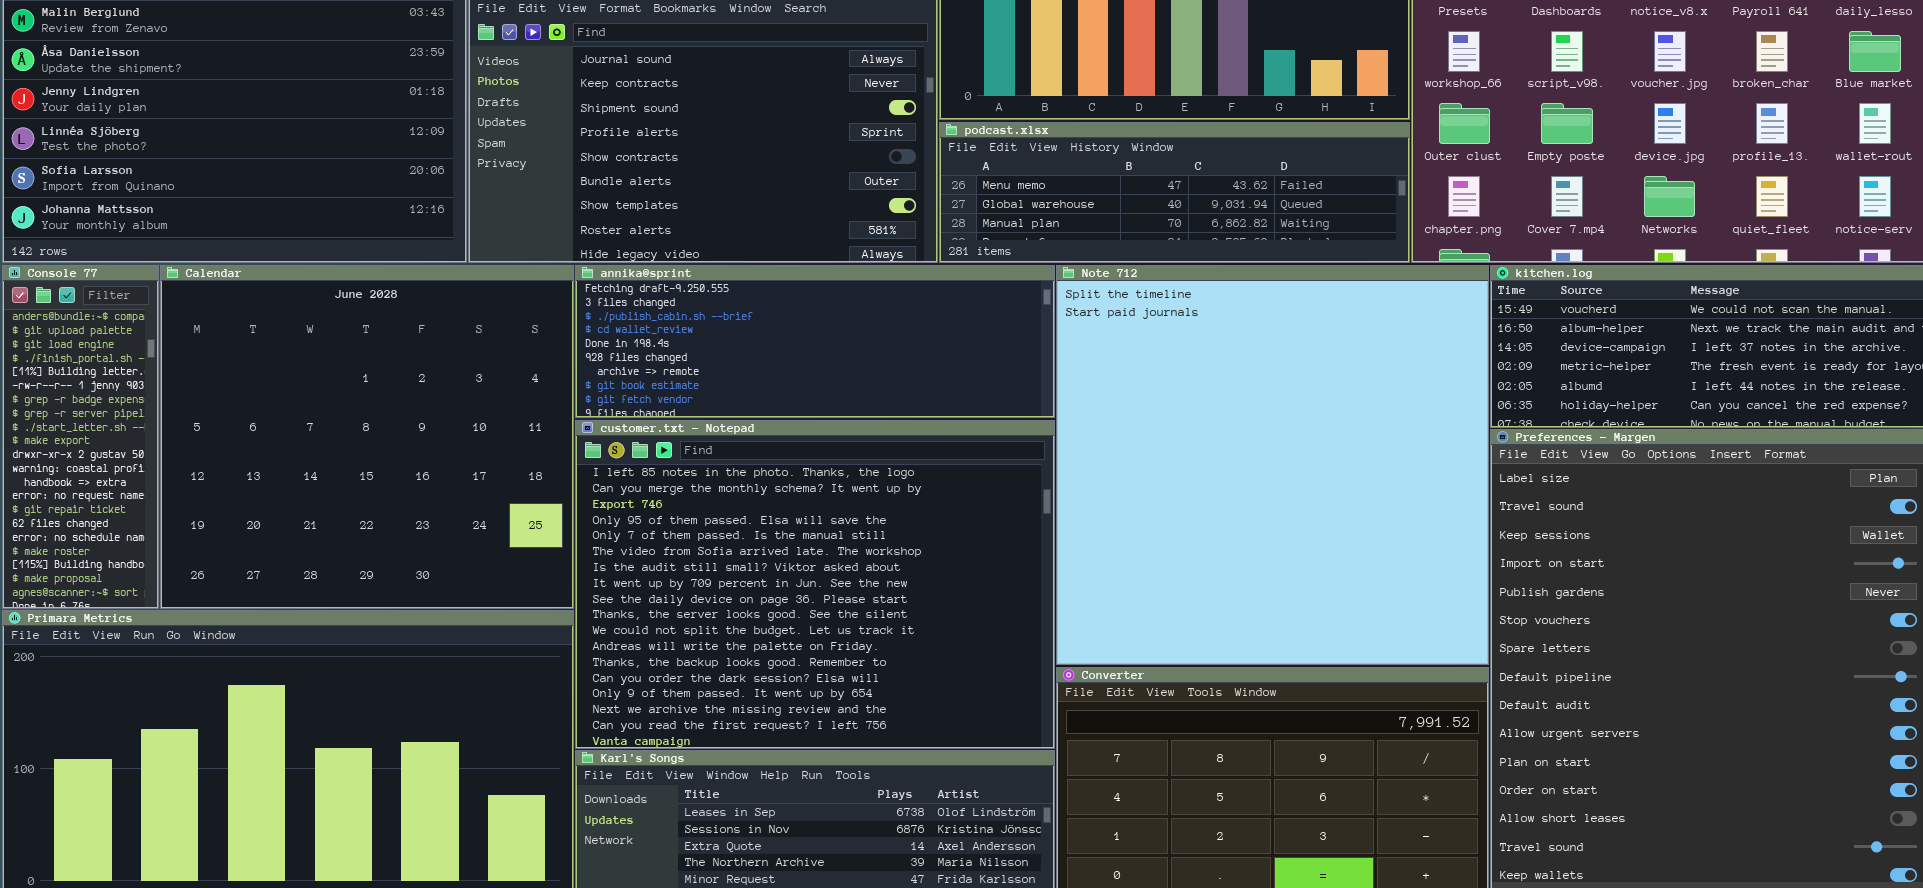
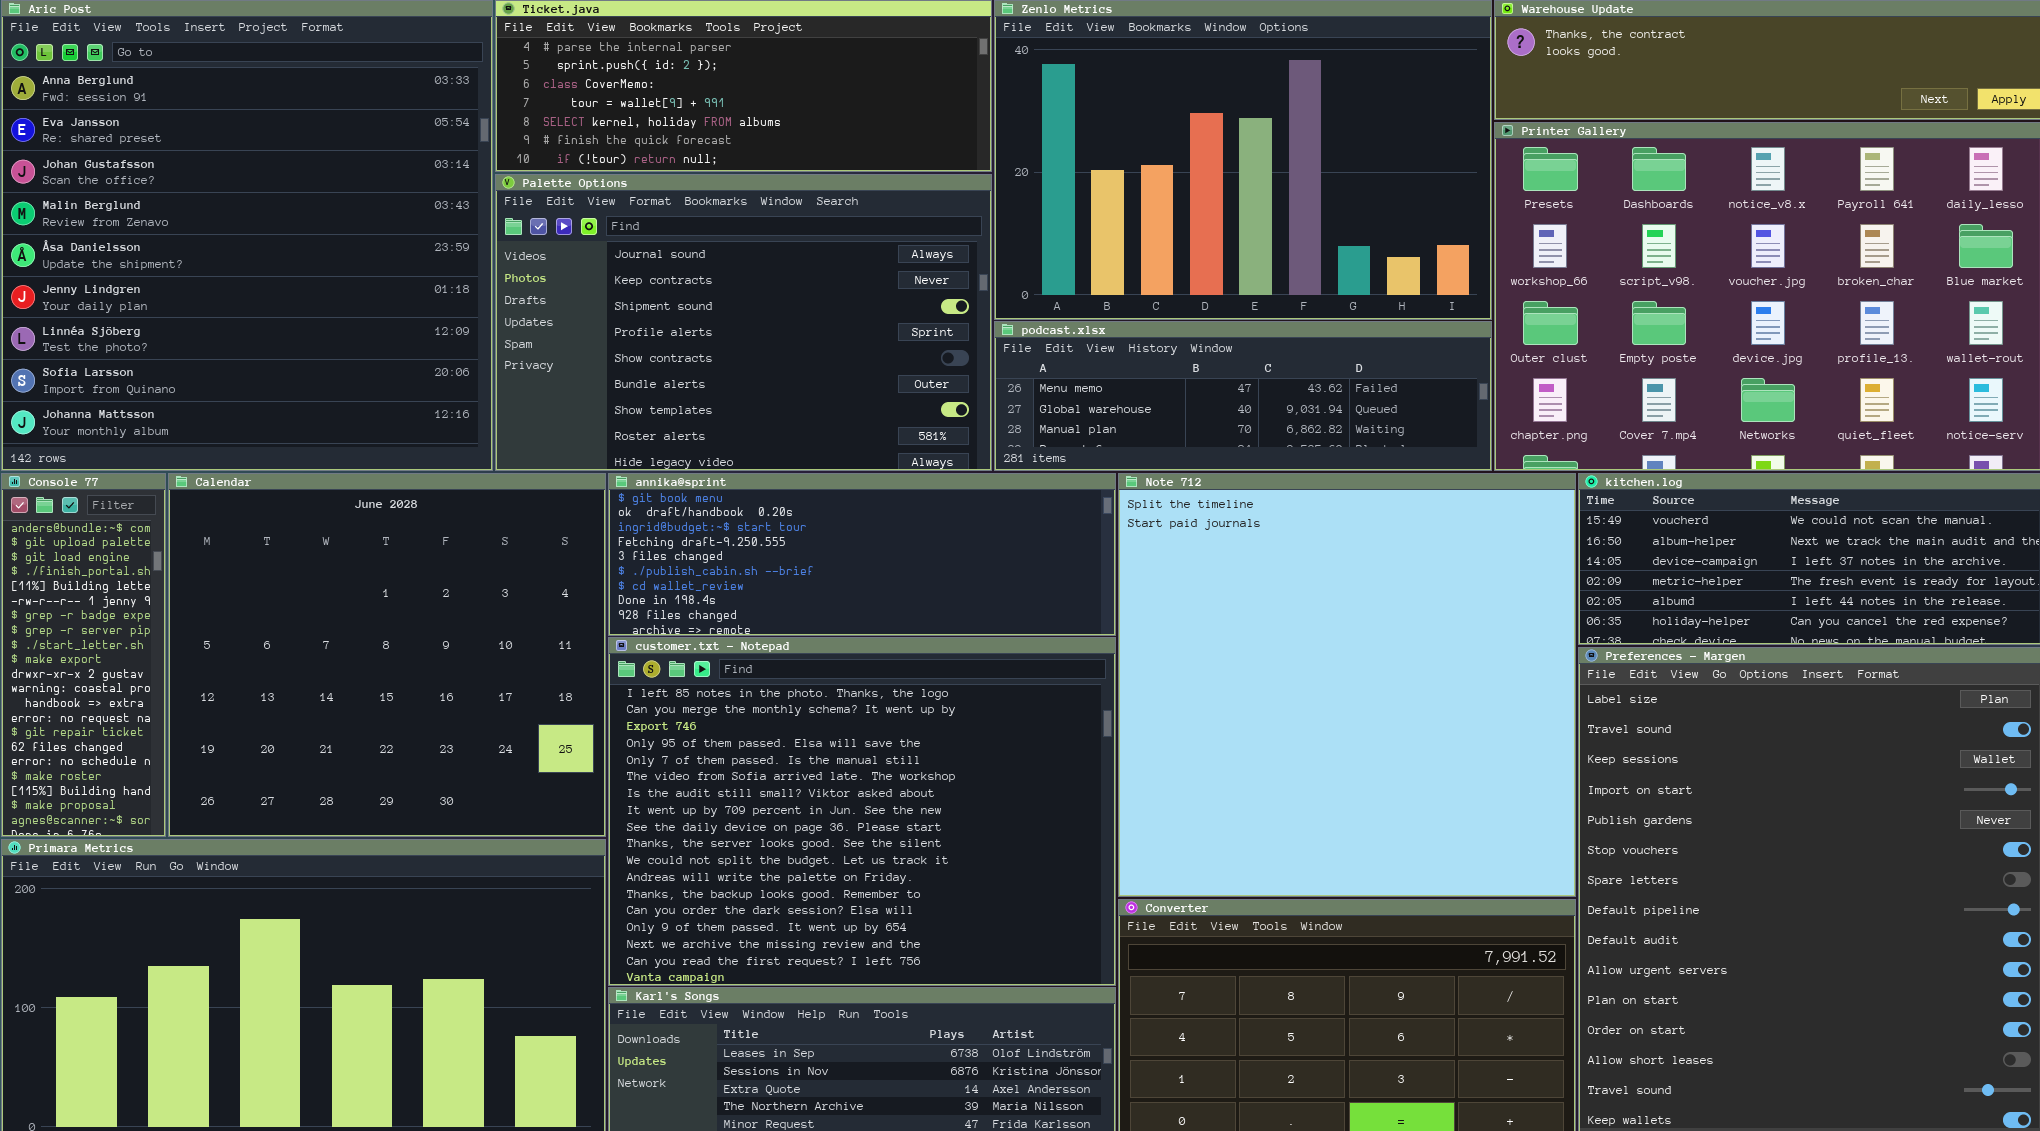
annika@sprint: [575,265,1055,418] -> [608,473,1116,636], scrolled up 3 rows

